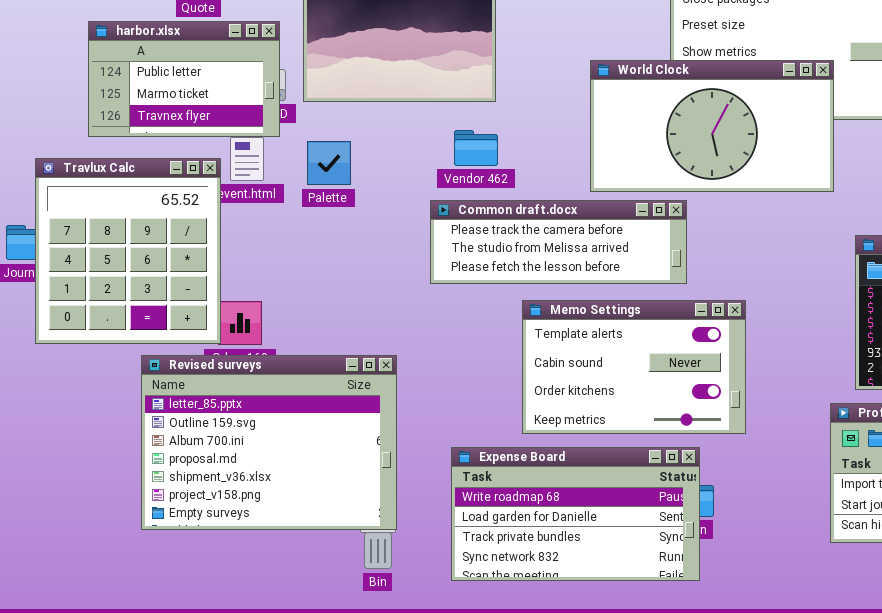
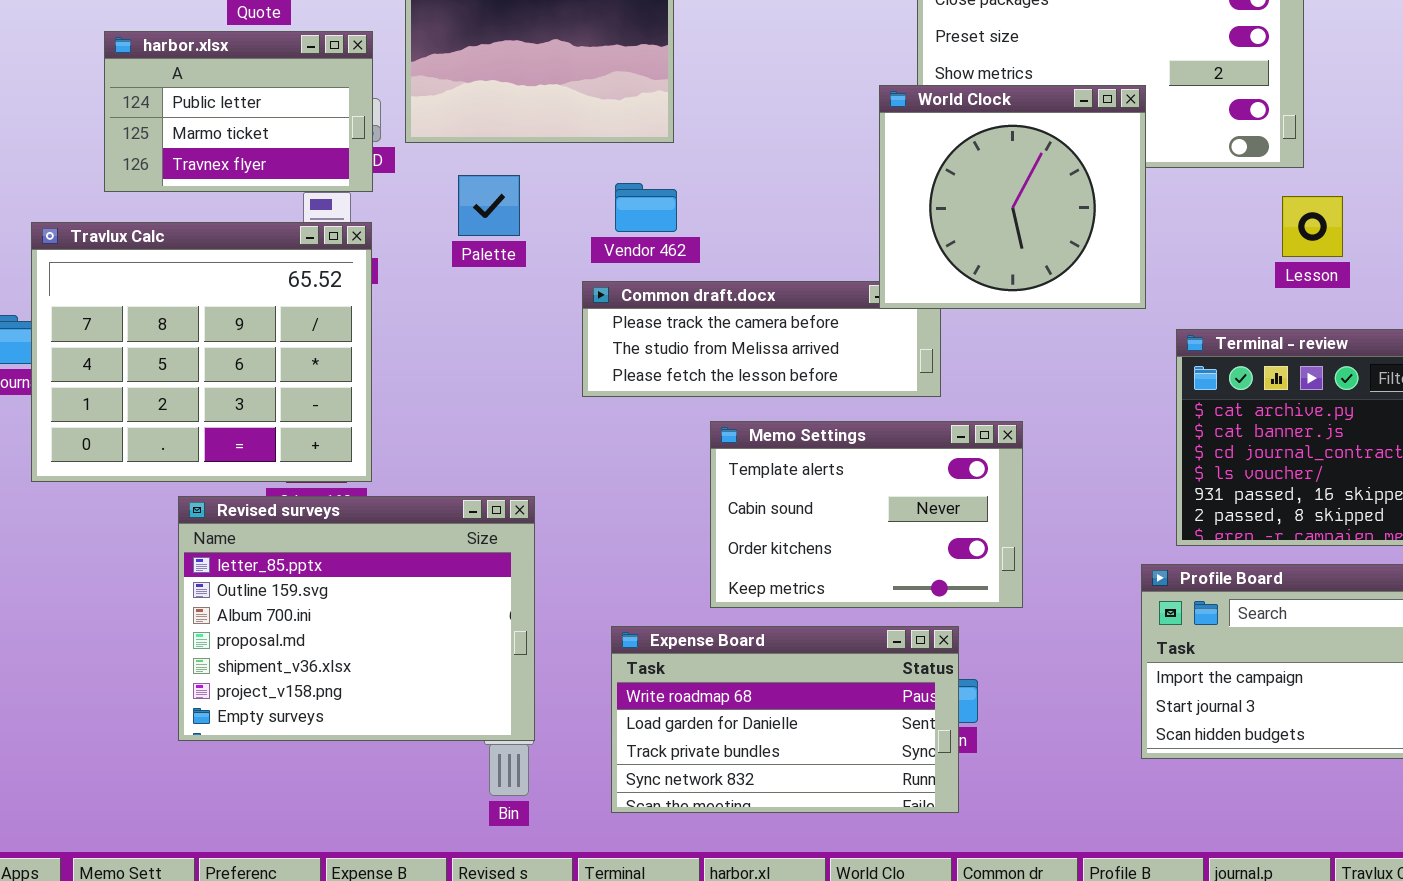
World Clock: [590,60,834,192] -> [879,85,1146,309], resized
Palette: [307,141,351,185] -> [458,175,520,236], moved
Travlux Calc: [35,158,221,344] -> [31,222,372,482], resized

